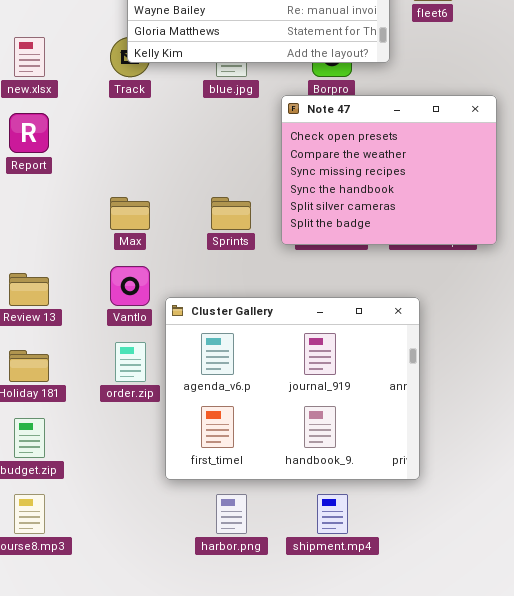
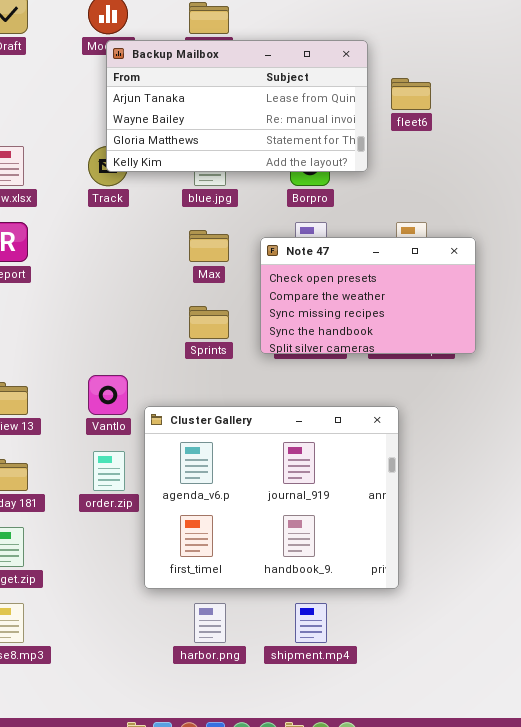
Note 47: [281,95,497,245] -> [260,237,476,354], resized
Max: [110,197,150,230] -> [189,230,229,262], moved

